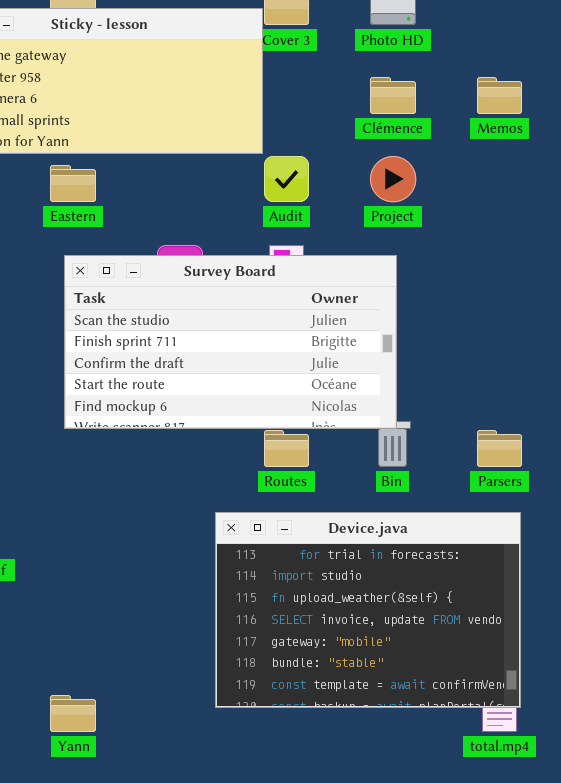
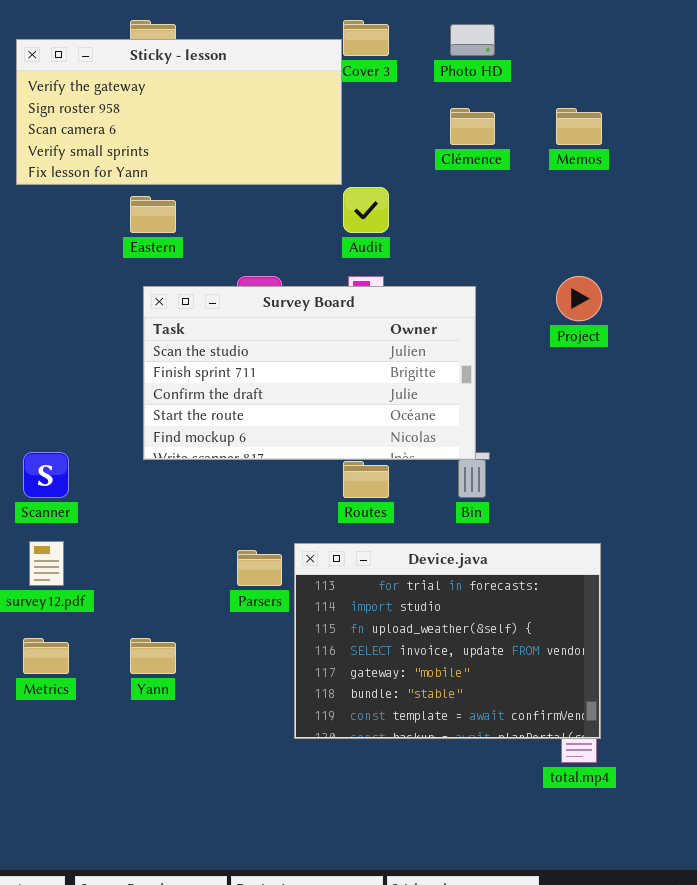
Project: [370,156,416,202] -> [556,276,602,321], moved
Parsers: [477,430,522,467] -> [237,550,282,586], moved
Yann: [50,695,96,732] -> [130,638,176,674], moved

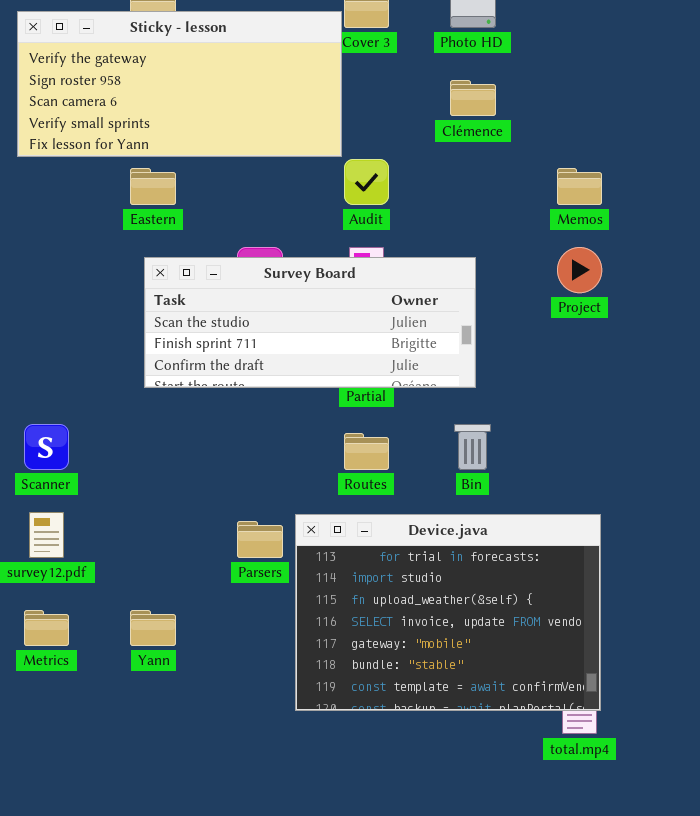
Memos: [556,108,602,145] -> [557,168,602,205], moved
Survey Board: [143,286,476,460] -> [144,257,476,388], resized

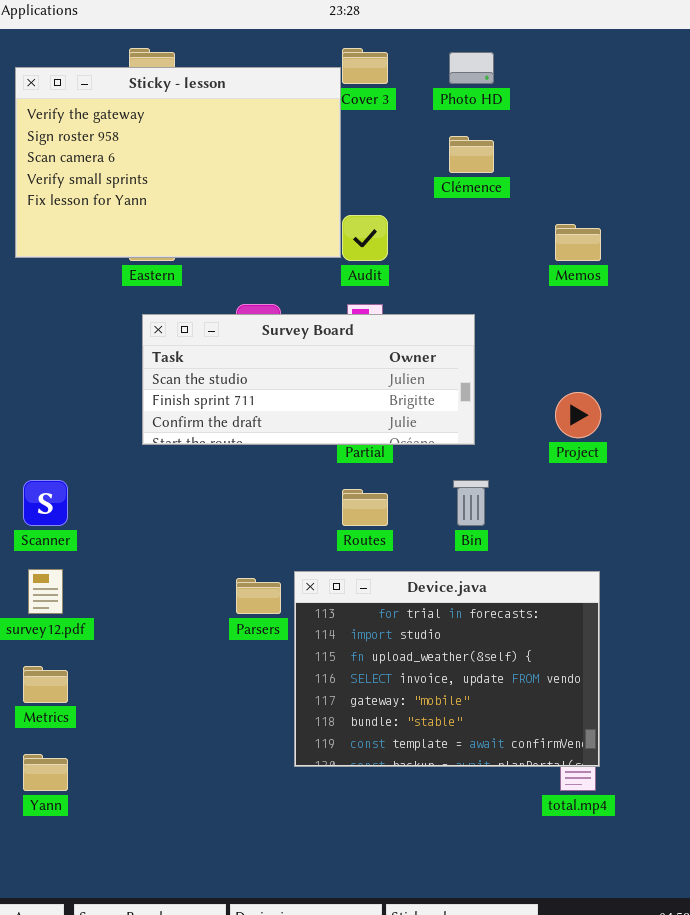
Sticky - lesson: [17,11,342,157] -> [15,67,341,258], resized
Project: [557,247,602,293] -> [555,392,601,438], moved
Yann: [130,610,176,646] -> [23,754,68,791], moved

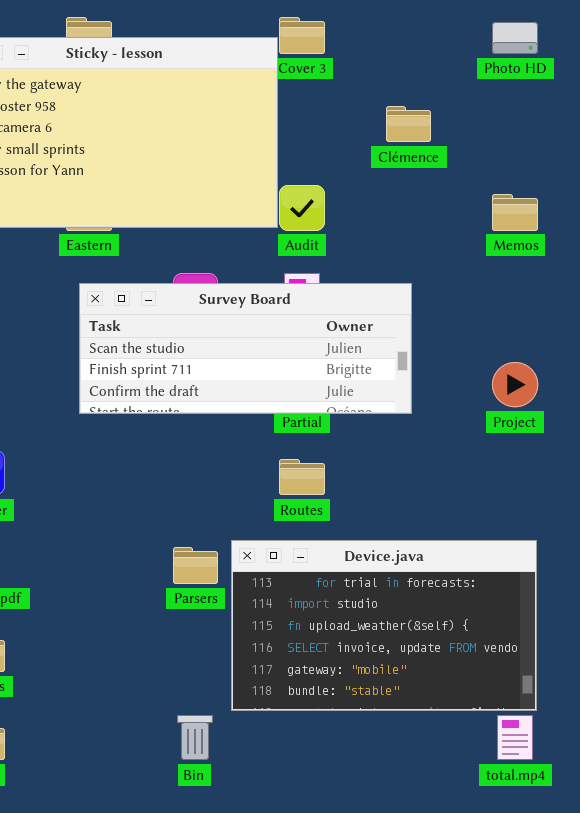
Photo HD: [449,52,494,84] -> [492,22,538,54], moved
Bin: [453,480,489,526] -> [177,715,213,760], moved
Device.java: [294,571,600,767] -> [231,540,537,711], resized

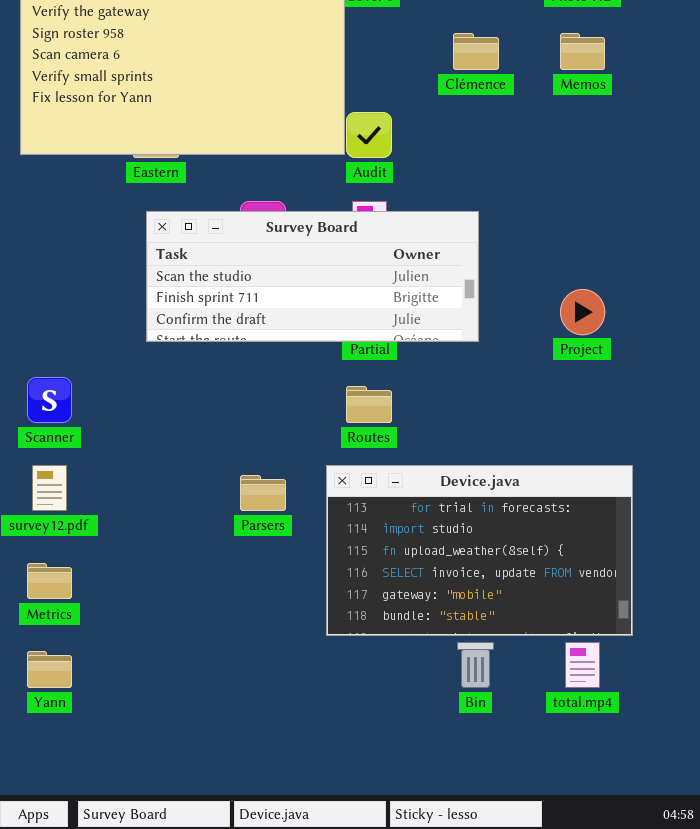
Memos: [492,194,538,231] -> [560,33,605,70], moved
Device.java: [231,540,537,711] -> [326,465,633,636], moved
Bin: [177,715,213,760] -> [457,642,494,688], moved

